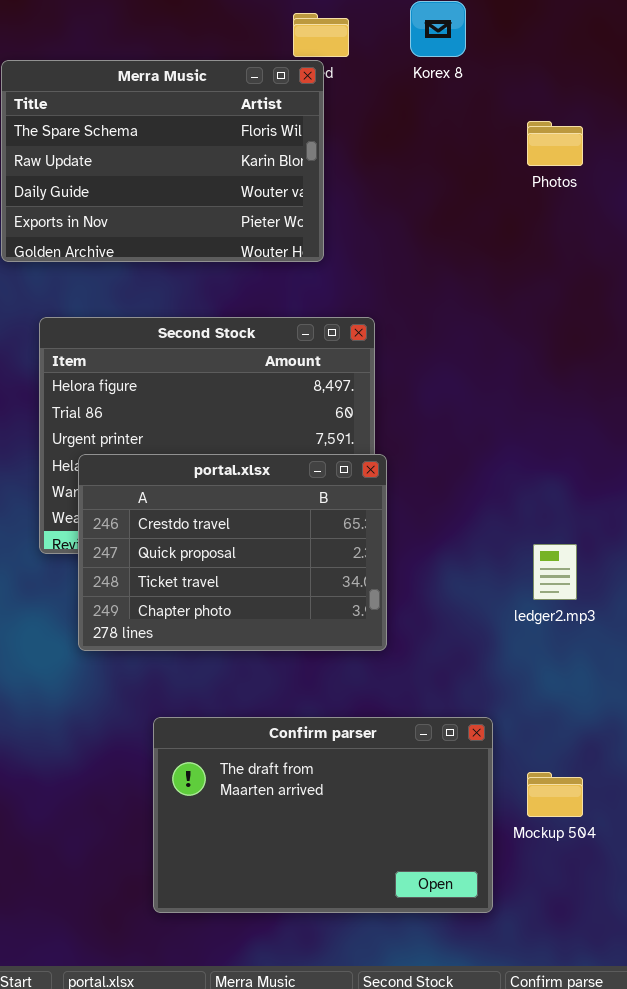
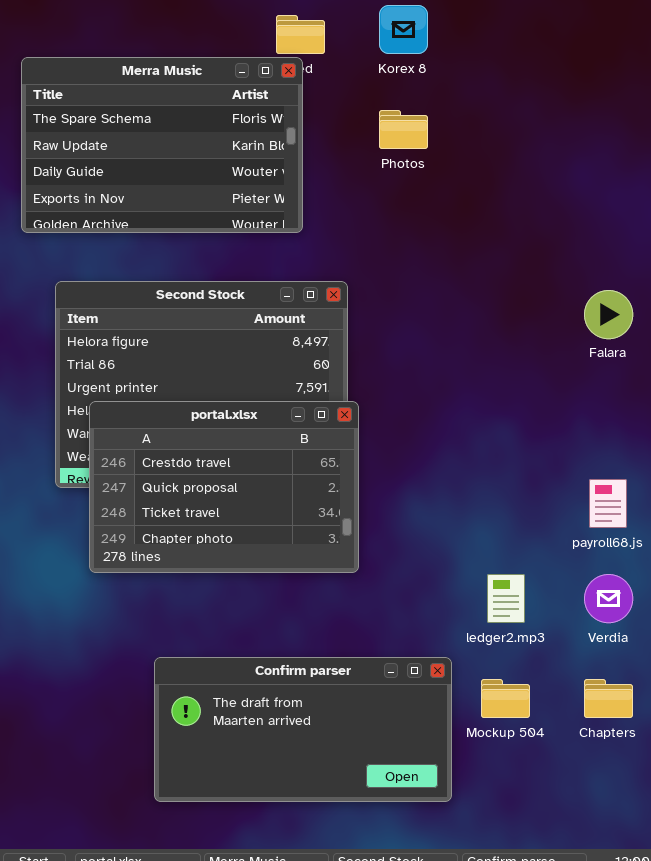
Photos: [527,121,583,166] -> [379,110,428,149], moved
ledger2.mp3: [533,544,577,600] -> [487,574,525,623], moved
Confirm parser: [153,717,493,913] -> [154,657,452,802], resized

